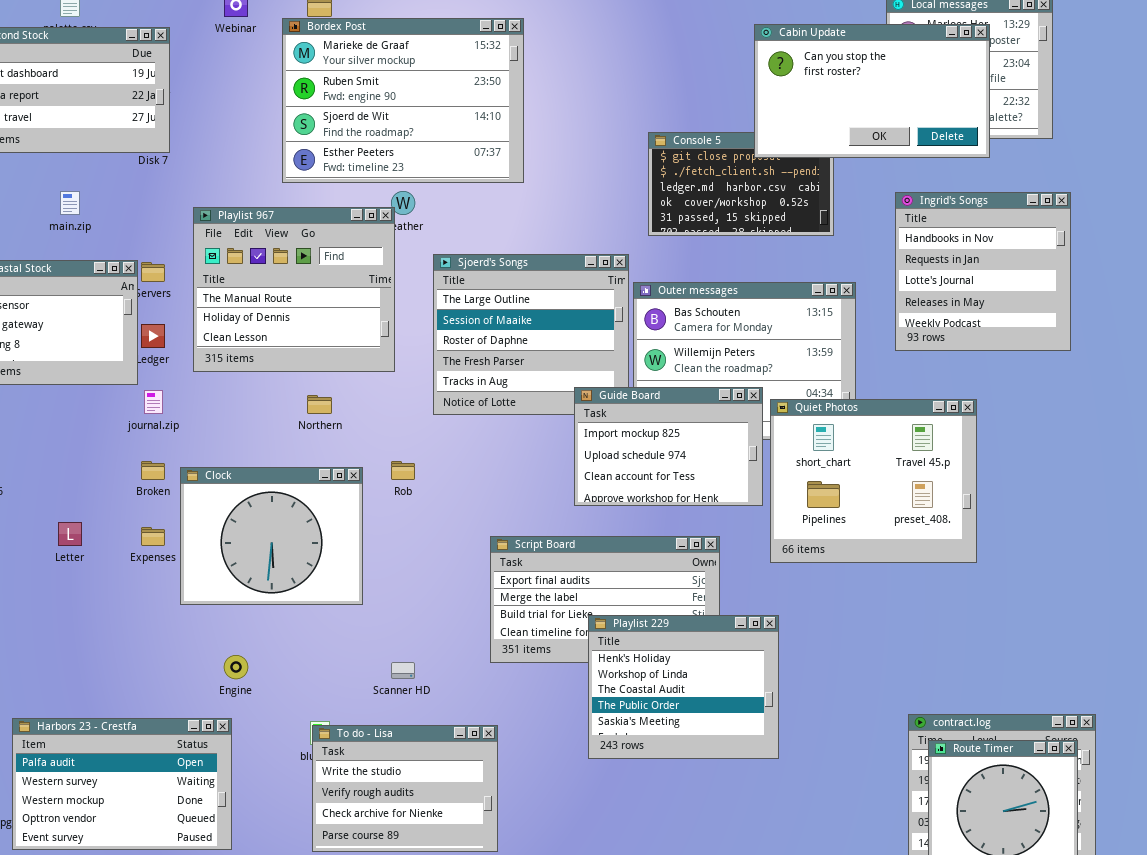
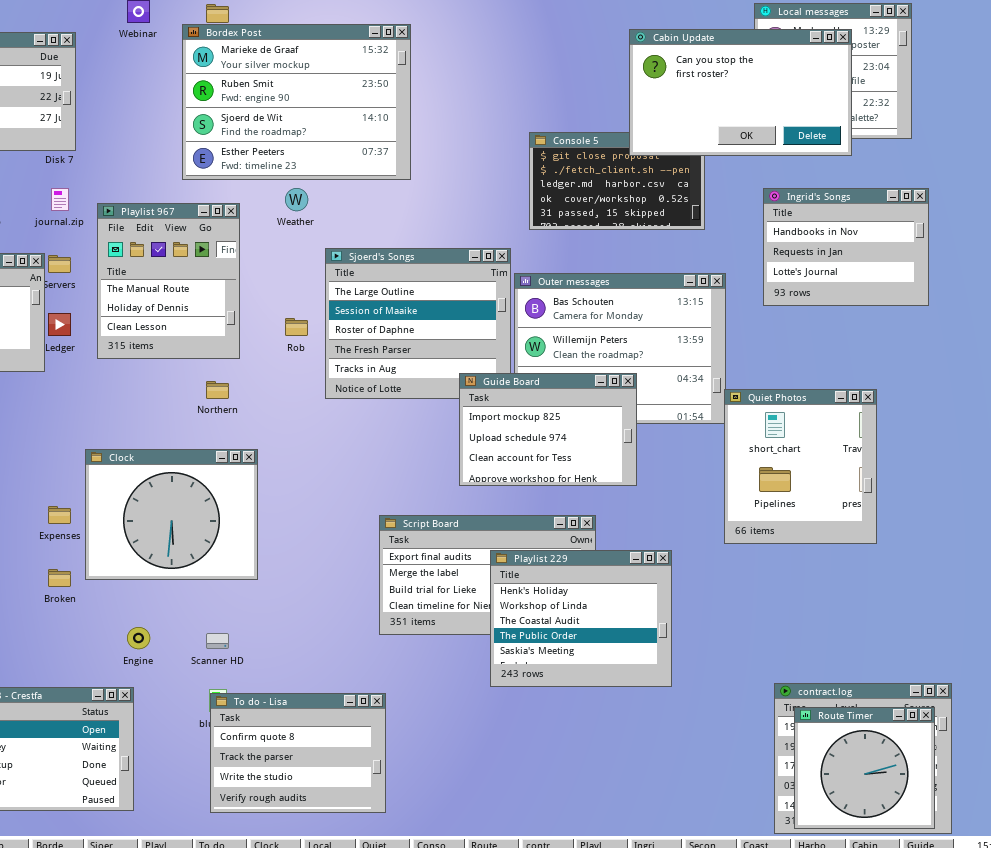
Ingrid's Songs: [895,192,1071,351] -> [763,188,929,306], resized
Playlist 967: [193,207,395,372] -> [97,203,240,359], resized
journal.zip: [144,390,163,414] -> [51,188,69,211], moved
Quiet Photos: [770,399,977,563] -> [724,389,877,544], moved, resized
Broken: [141,461,165,480] -> [48,569,71,587], moved
Rob: [391,461,415,480] -> [285,318,308,336], moved
Playlist 229: [588,615,779,759] -> [490,550,672,687], moved
Scanner HD: [391,662,415,679] -> [206,633,229,649], moved
To do - Lisa: [312,725,498,852] -> [210,693,386,813], scrolled up 2 rows

